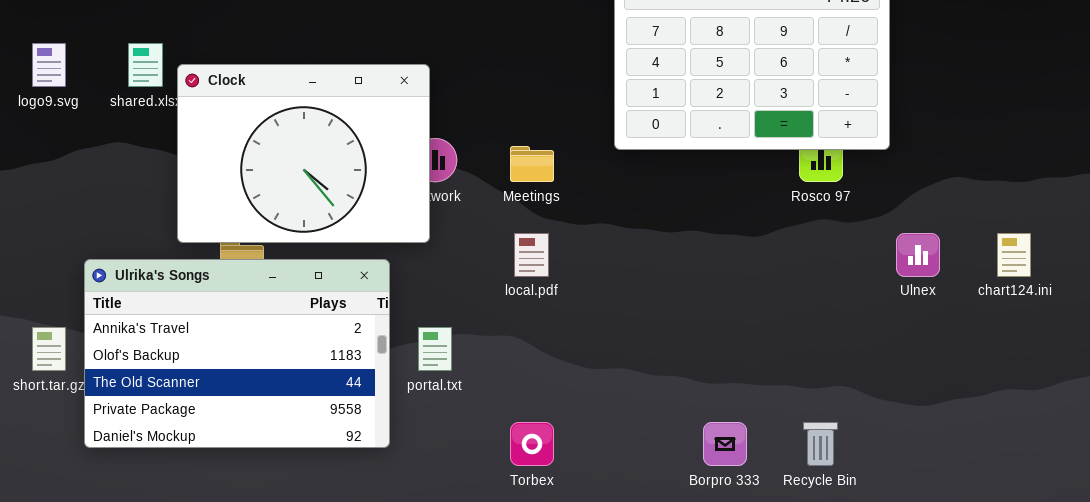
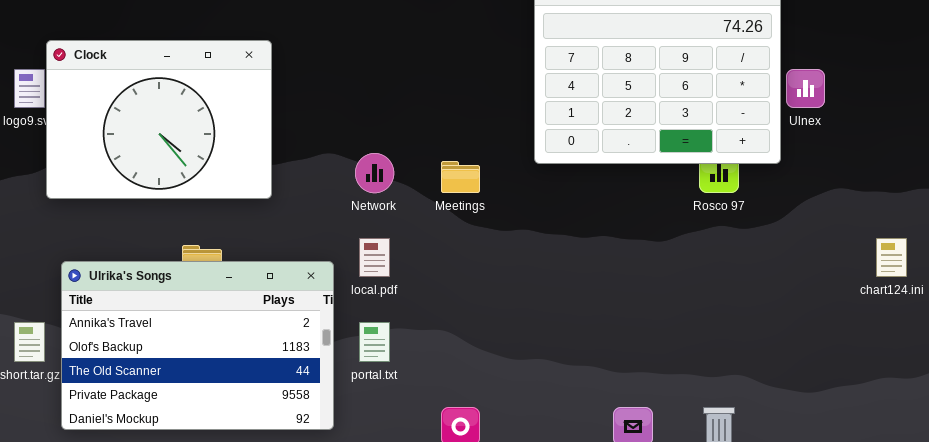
Clock: [177,64,430,243] -> [46,40,272,199], moved
local.pdf: [514,233,549,277] -> [359,238,390,277], moved
Ulnex: [896,233,940,277] -> [786,69,825,108], moved

